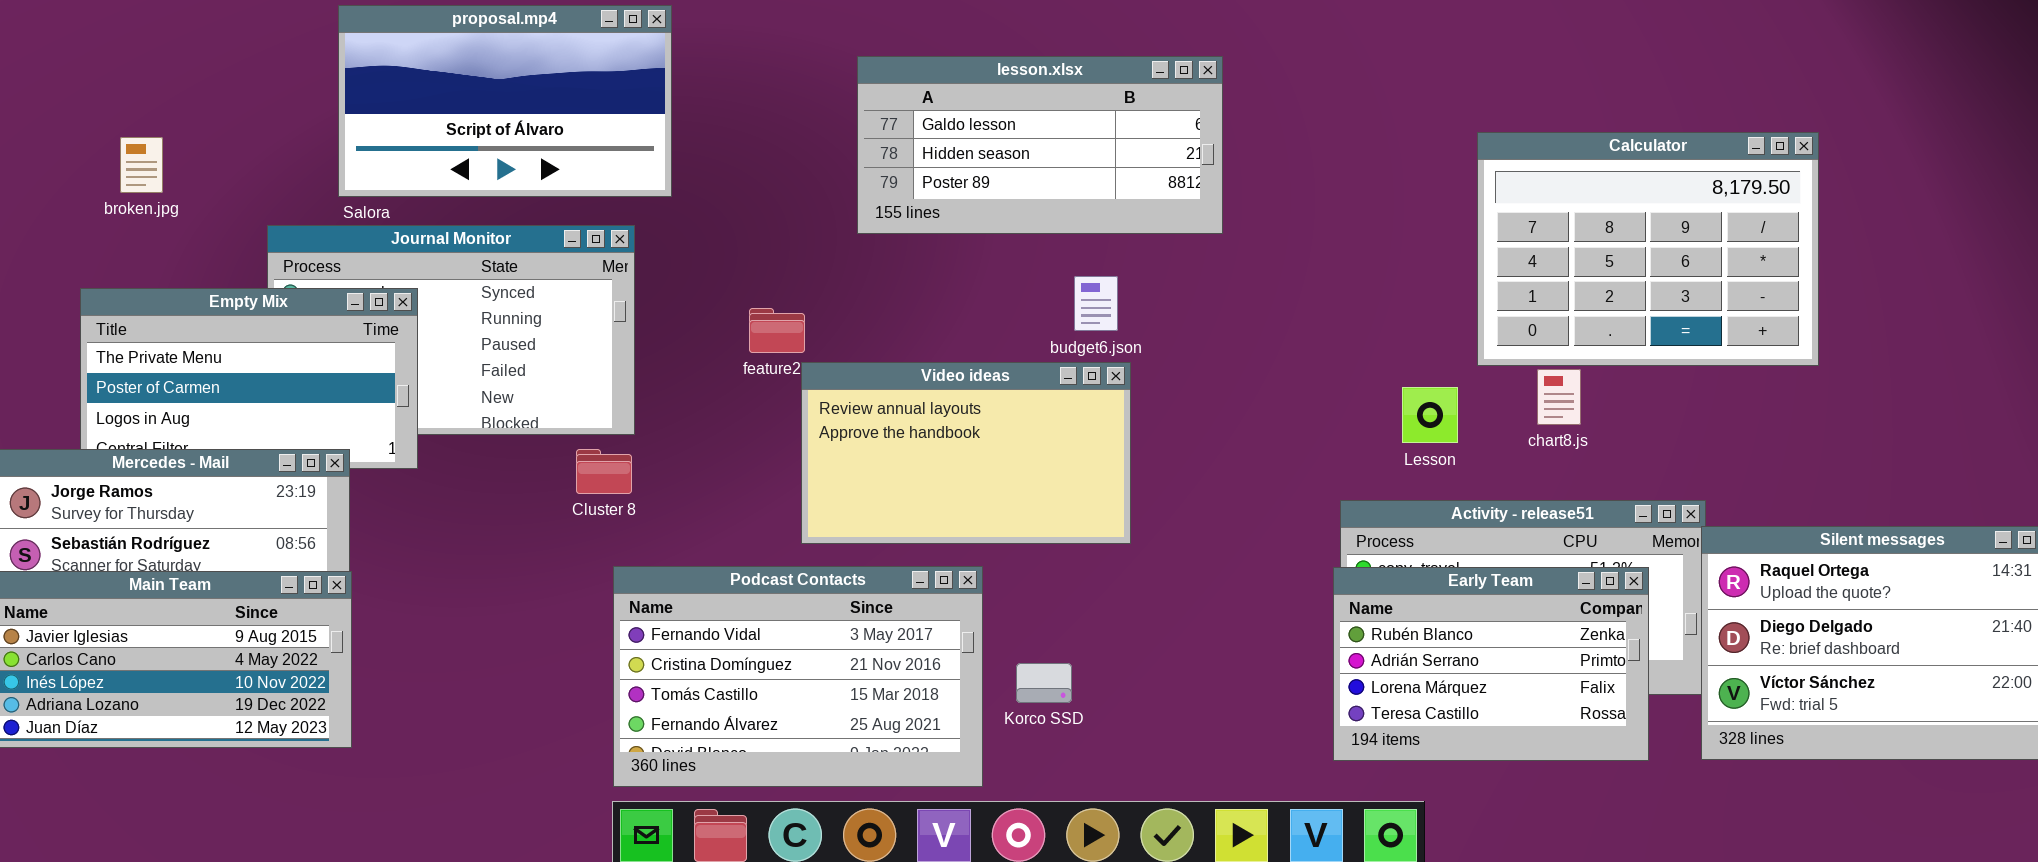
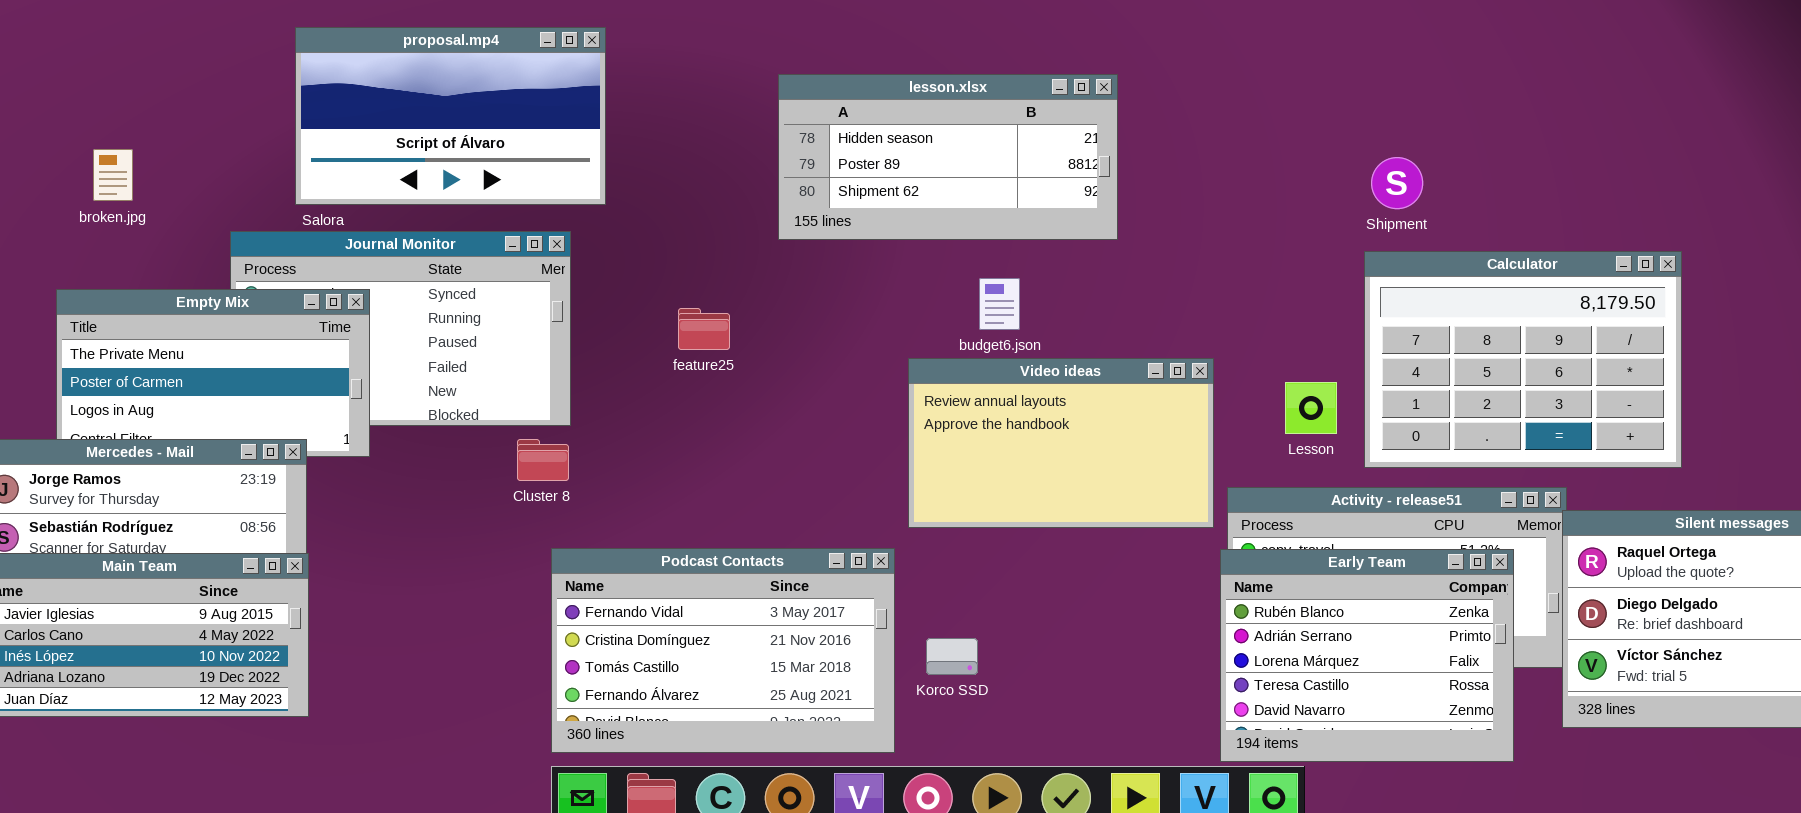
lesson.xlsx: [857,56,1223,234] -> [778,74,1118,240], scrolled down 1 row
Calculator: [1477,132,1819,366] -> [1364,251,1682,468], moved
Video ideas: [801,362,1131,544] -> [908,358,1214,528], moved
Early Team: [1333,567,1649,761] -> [1220,549,1514,762], resized

